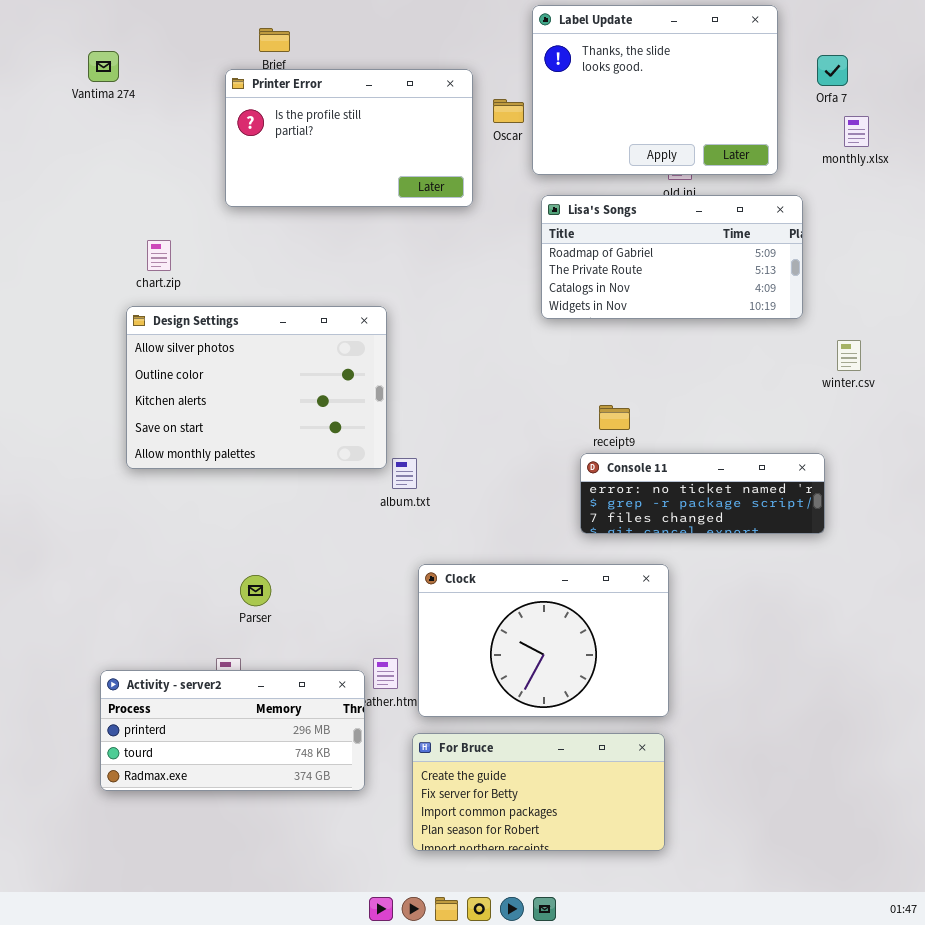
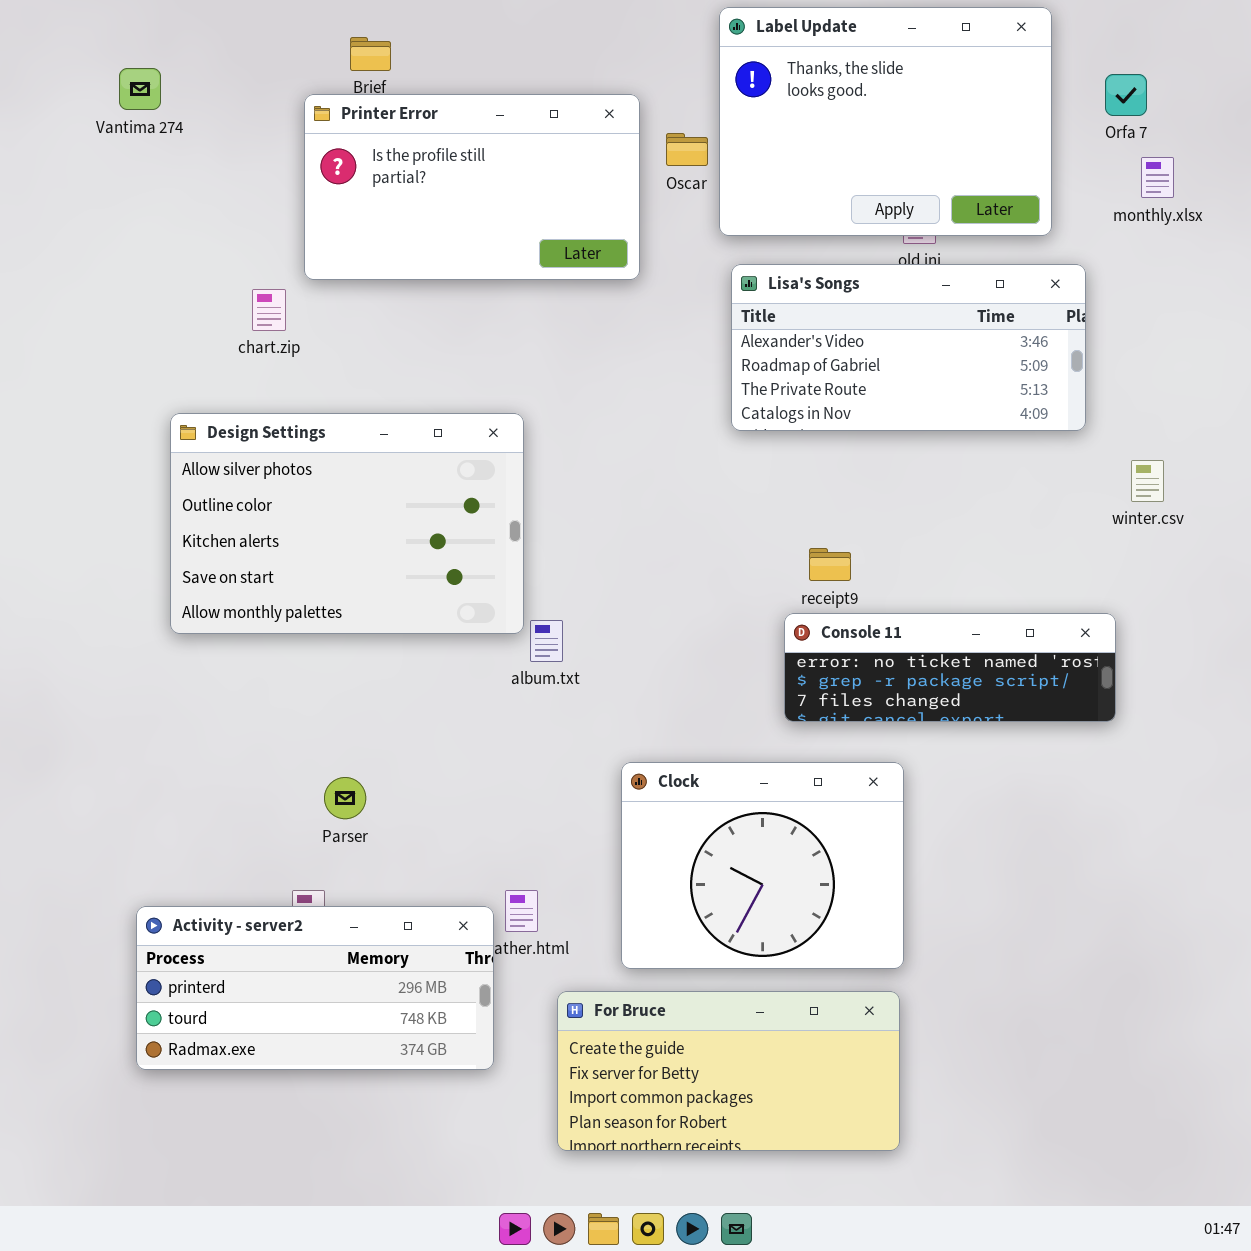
Lisa's Songs: [541,195,803,319] -> [731,264,1086,431], scrolled up 1 row
chart.zip: [147,240,171,271] -> [252,289,286,331], moved
Clock: [418,564,669,717] -> [621,762,904,969], resized

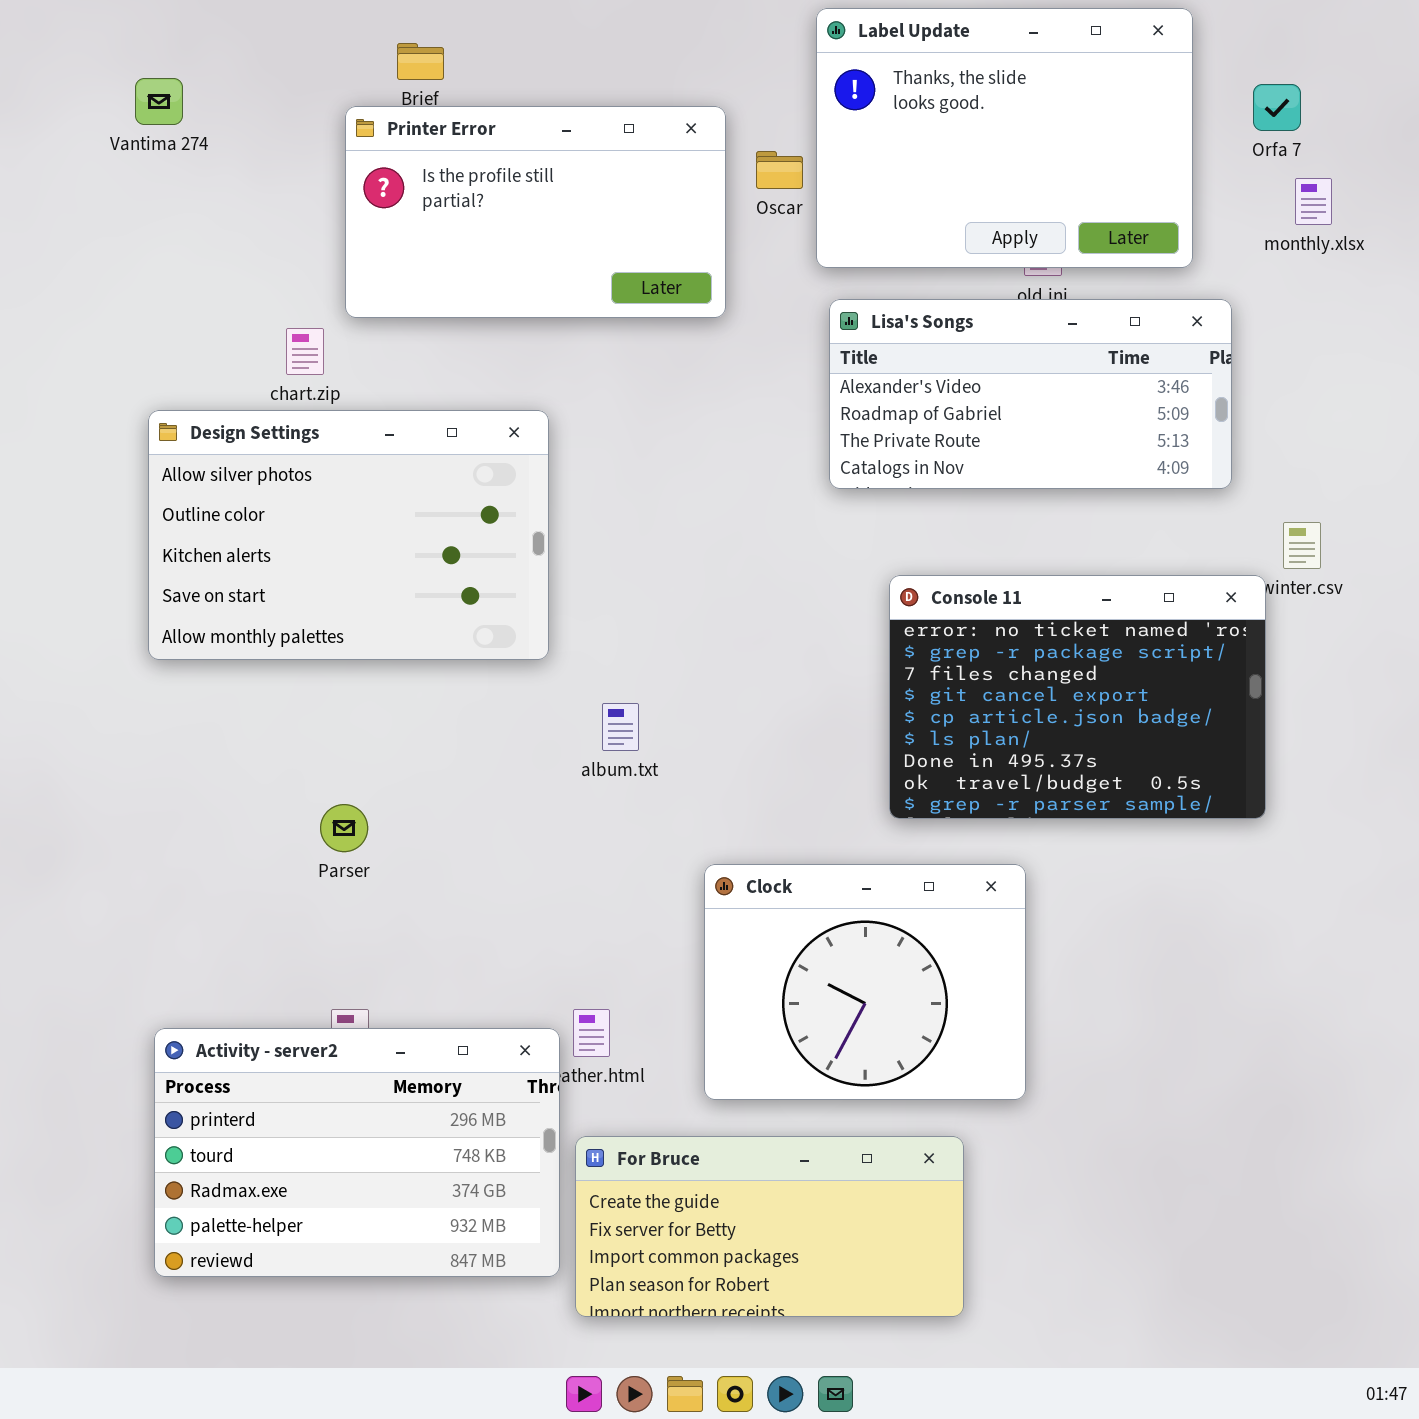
Design Settings: [170,413,524,634] -> [148,410,549,660], moved
Console 11: [784,613,1116,722] -> [889,575,1266,819], resized
Parser: [324,777,366,819] -> [320,804,368,852], moved
Activity - server2: [136,906,494,1070] -> [154,1028,560,1277], resized
For Bruce: [557,991,900,1151] -> [575,1136,964,1317], moved

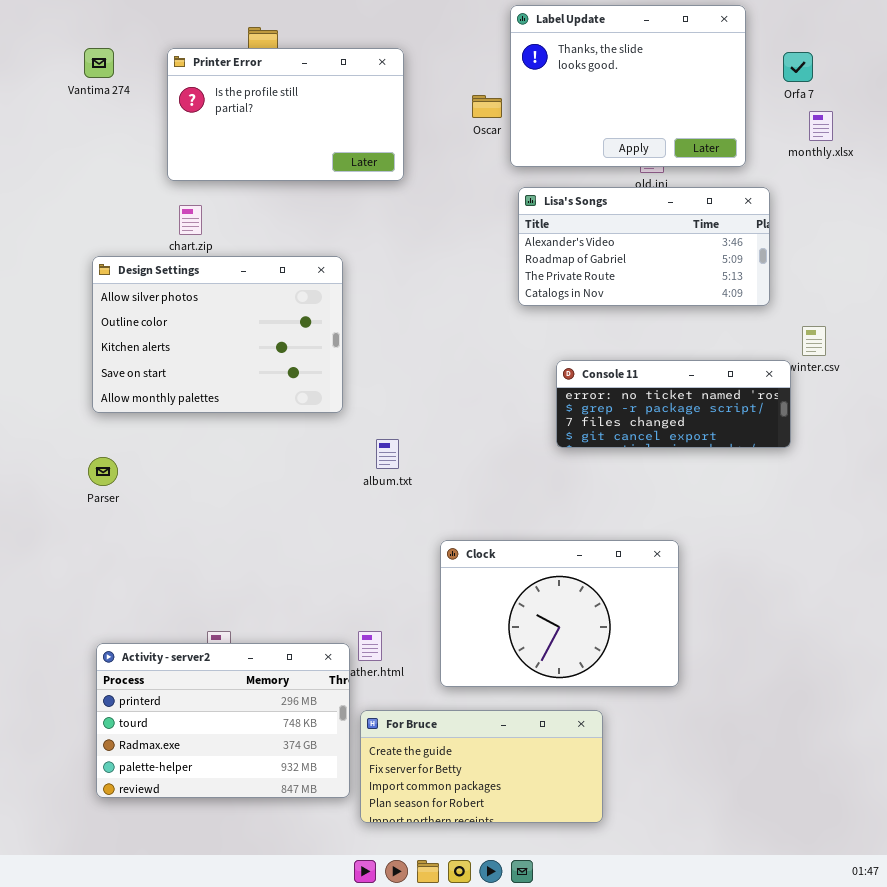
Printer Error: [345,106,726,318] -> [167,48,404,181], moved
Console 11: [889,575,1266,819] -> [556,360,791,448], resized
Parser: [320,804,368,852] -> [88,457,118,486], moved
Clock: [704,864,1026,1100] -> [440,540,679,687], resized

